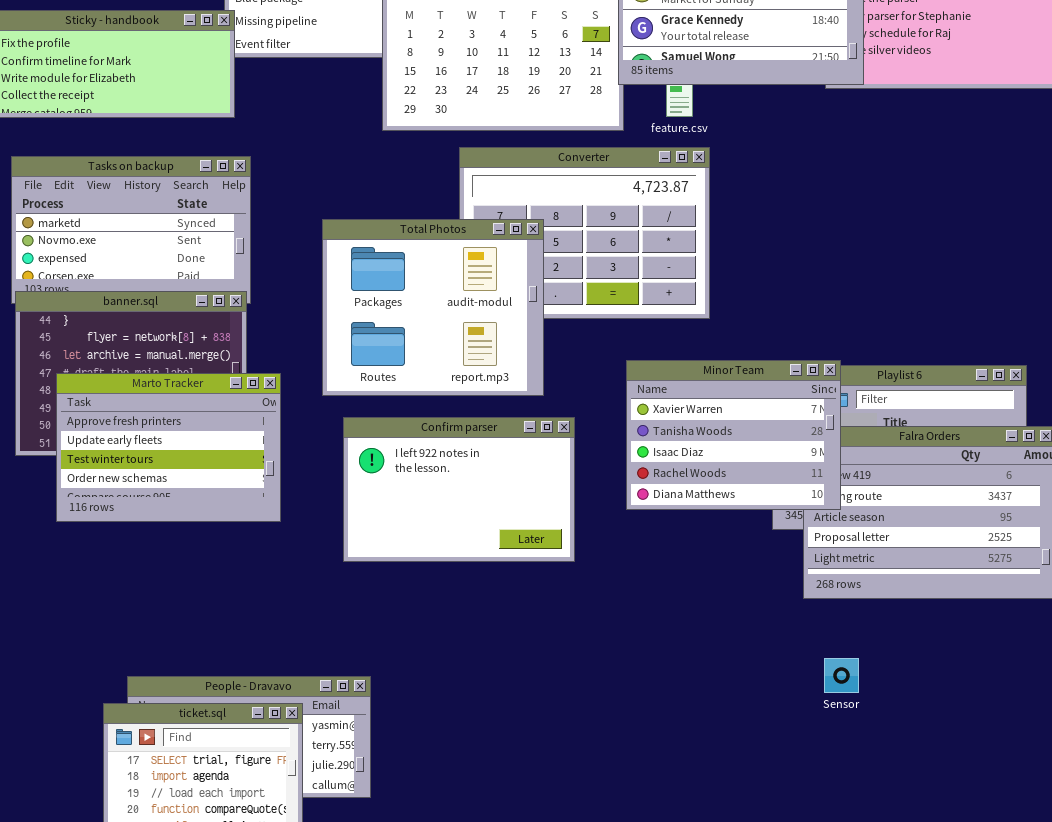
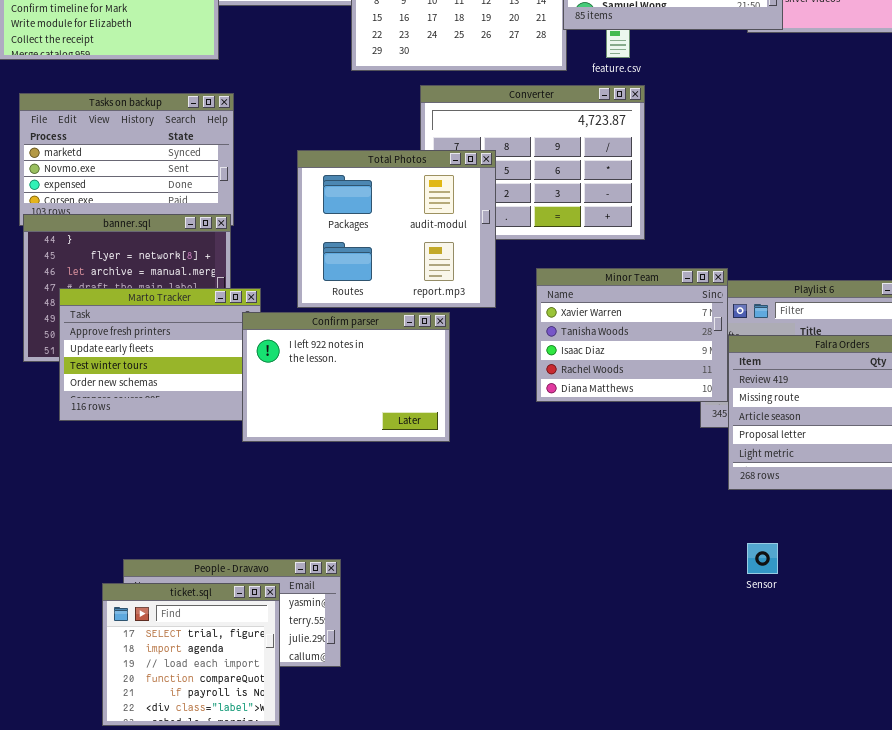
Minor Team: [626,360,841,510] -> [536,268,728,402], moved
Confirm parser: [343,417,575,562] -> [242,312,450,442], moved

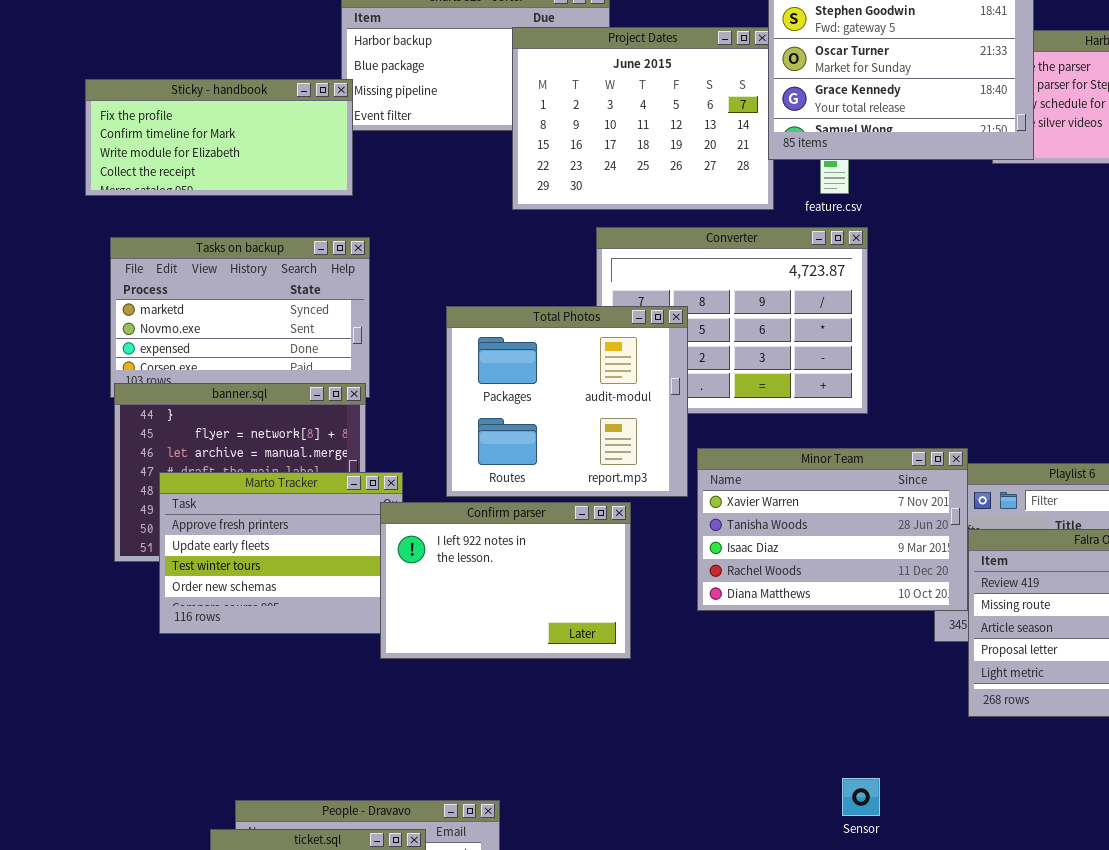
Minor Team: [536,268,728,402] -> [697,448,968,611], resized
Sensor: [747,543,778,574] -> [842,778,880,816], moved

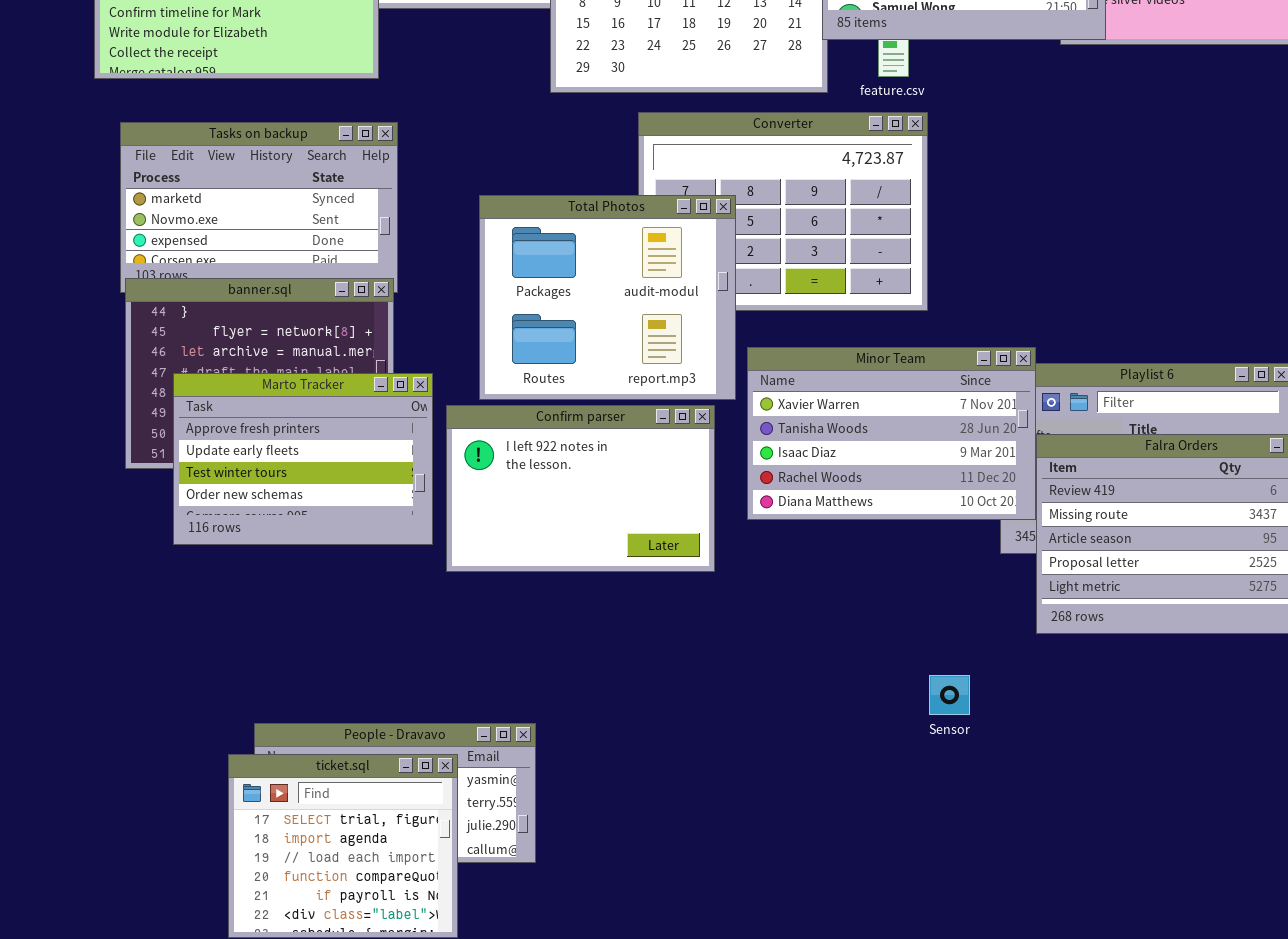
Confirm parser: [380,502,631,659] -> [446,405,715,572], moved
Sensor: [842,778,880,816] -> [929,675,970,715], moved

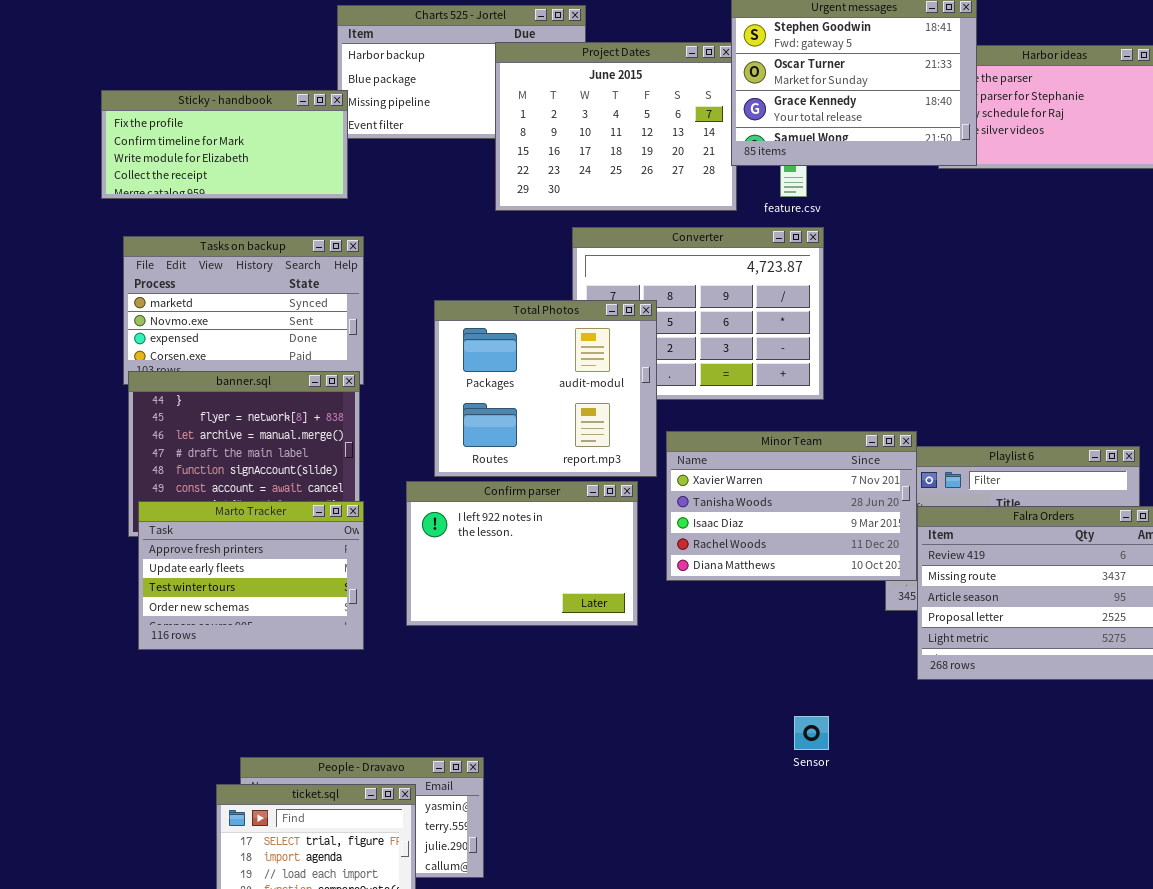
Marto Tracker: [173,373,433,545] -> [138,501,364,650], moved
Sensor: [929,675,970,715] -> [794,716,829,750], moved

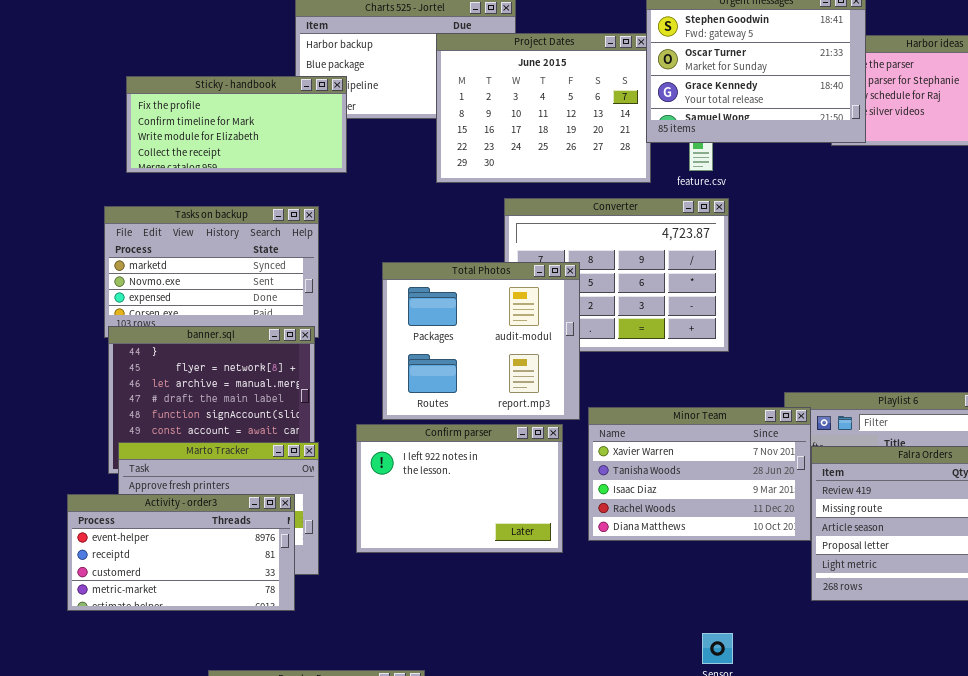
Sticky - handbook: [101,90,348,199] -> [126,76,347,173], moved
Minor Team: [666,431,917,581] -> [588,407,811,541], moved
Activity - order3: none -> [67,494,295,611], opened

